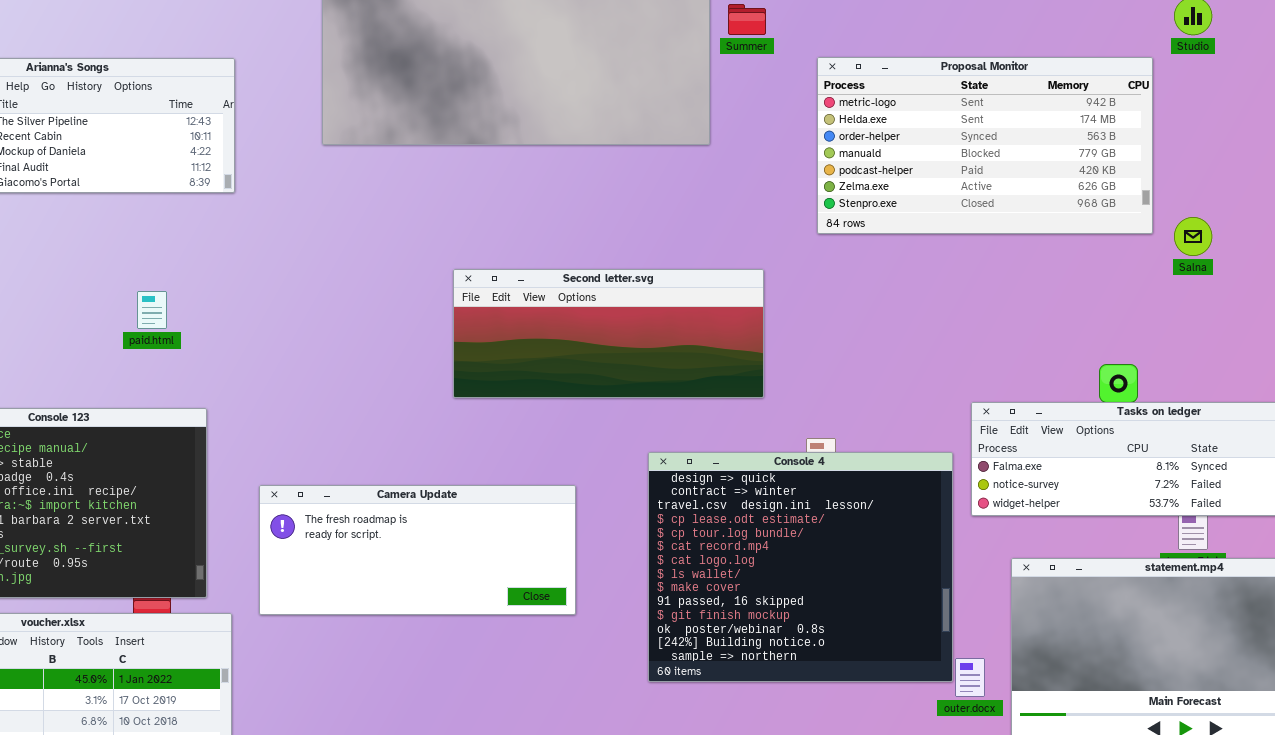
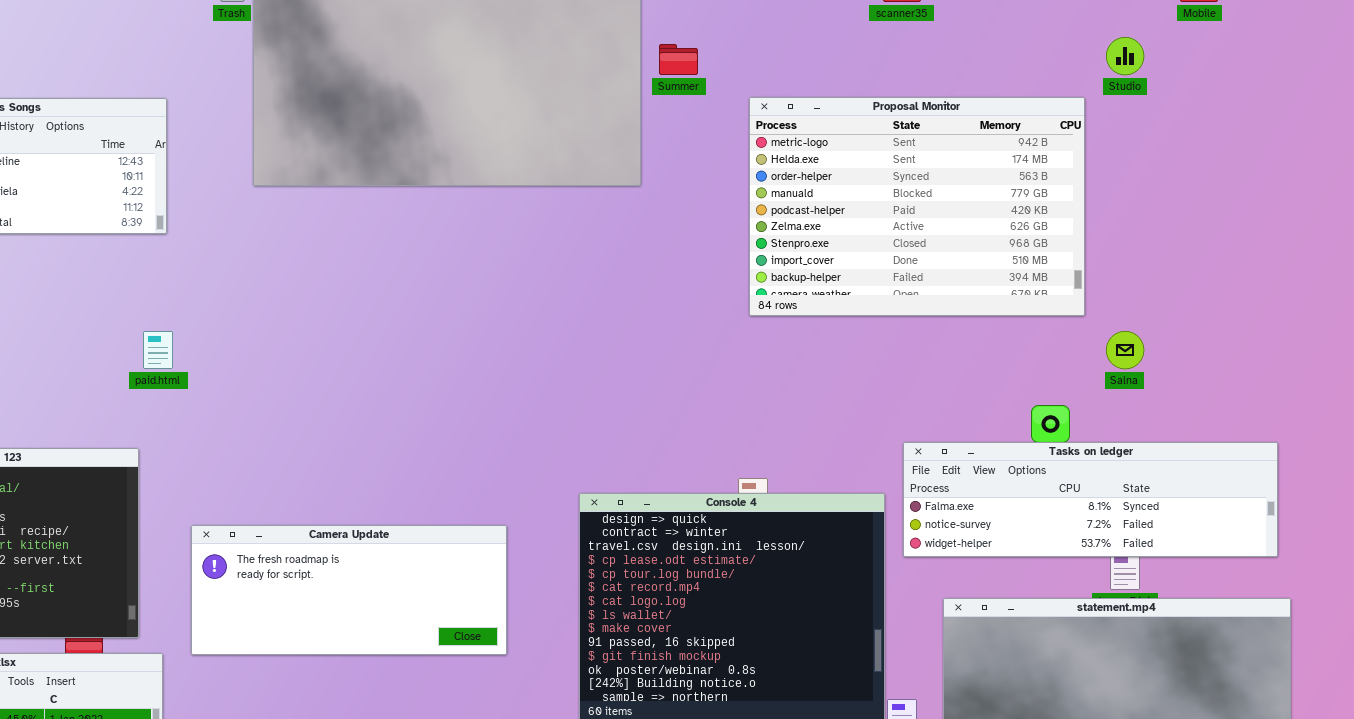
Proposal Monitor: [817,57,1153,234] -> [749,97,1085,316], resized
Salna: [1174,217,1212,256] -> [1106,331,1144,369], moved
Second letter.svg: [453,269,764,398] -> none, closed
paid.html: [137,291,167,329] -> [143,331,173,369], moved

